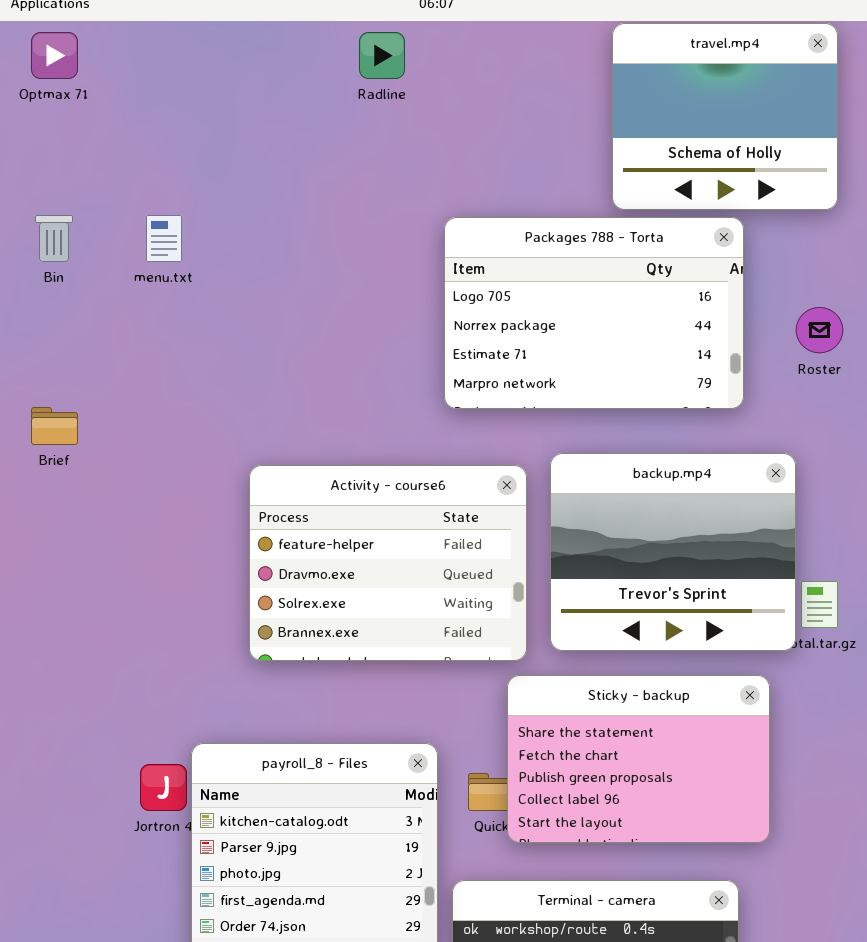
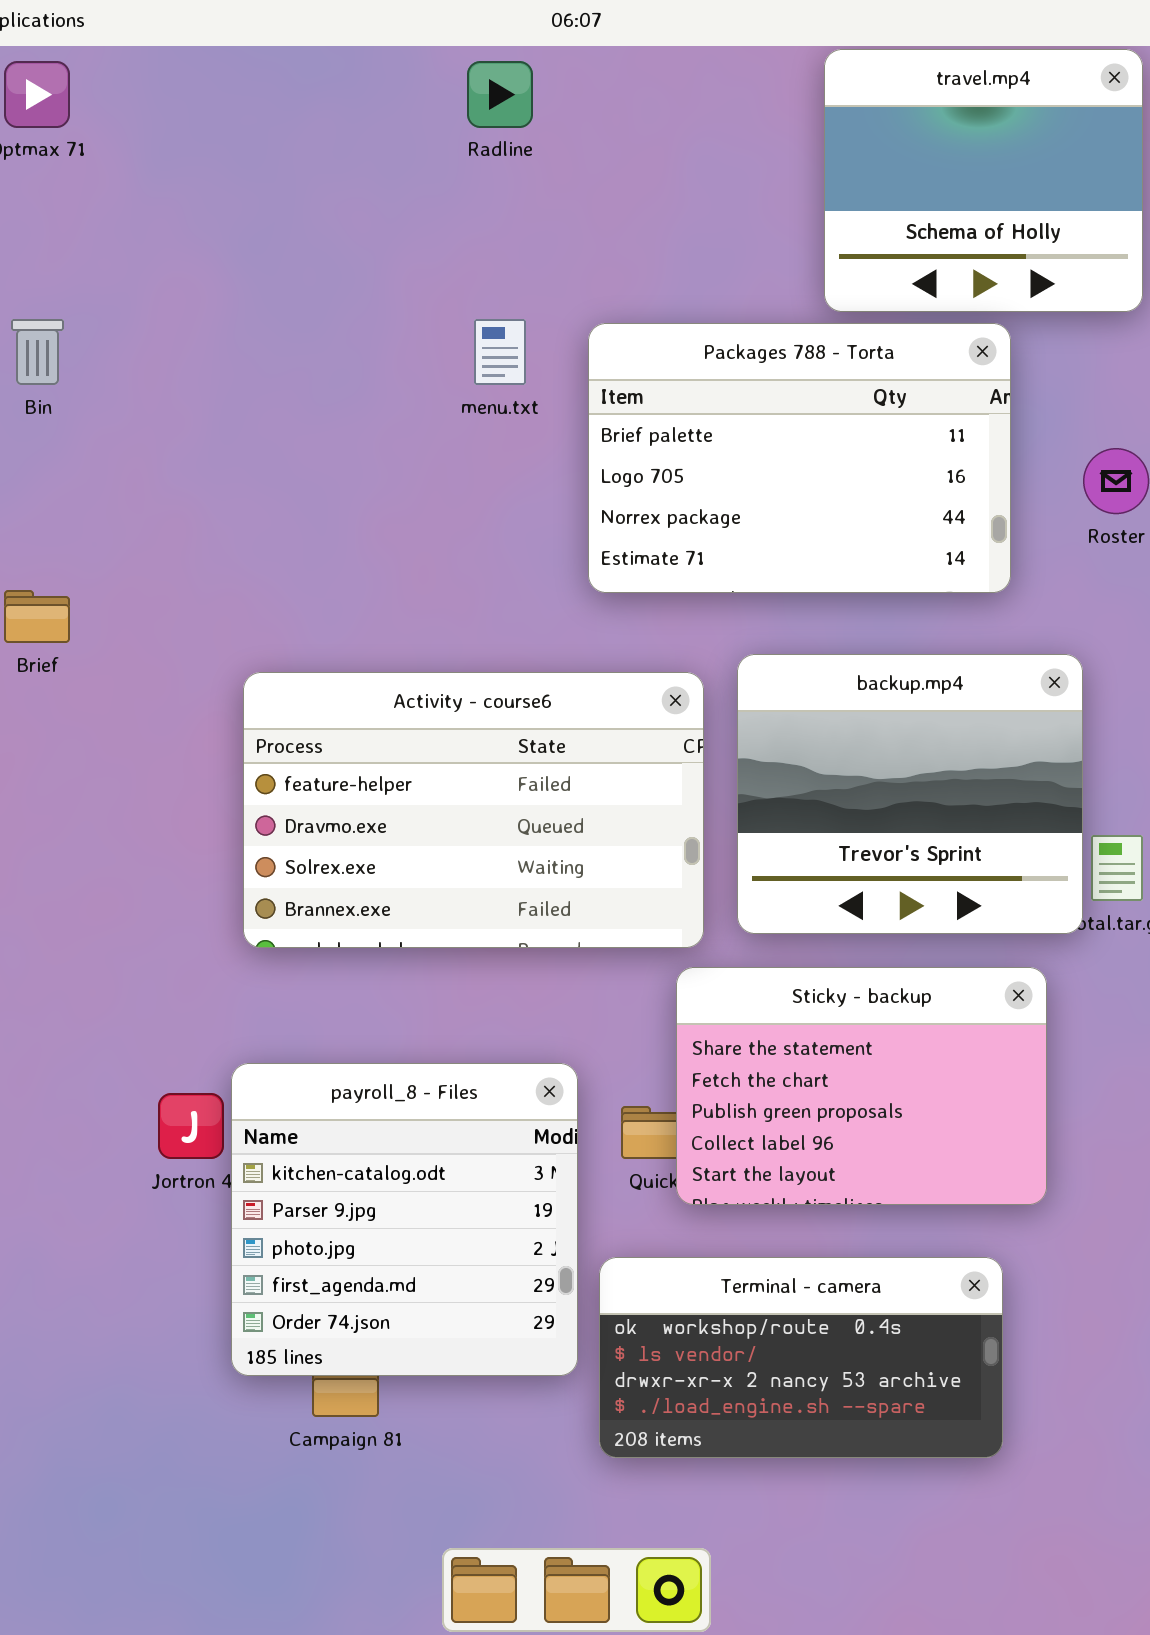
menu.txt: [146,215,182,262] -> [474,319,526,385], moved
Packages 788 - Torta: [444,217,744,409] -> [588,323,1011,593], scrolled up 1 row
Activity - course6: [249,465,527,661] -> [243,672,704,948], resized

